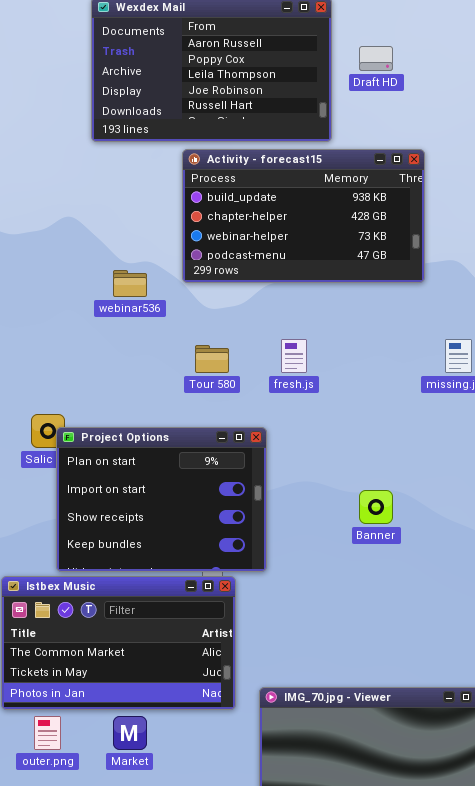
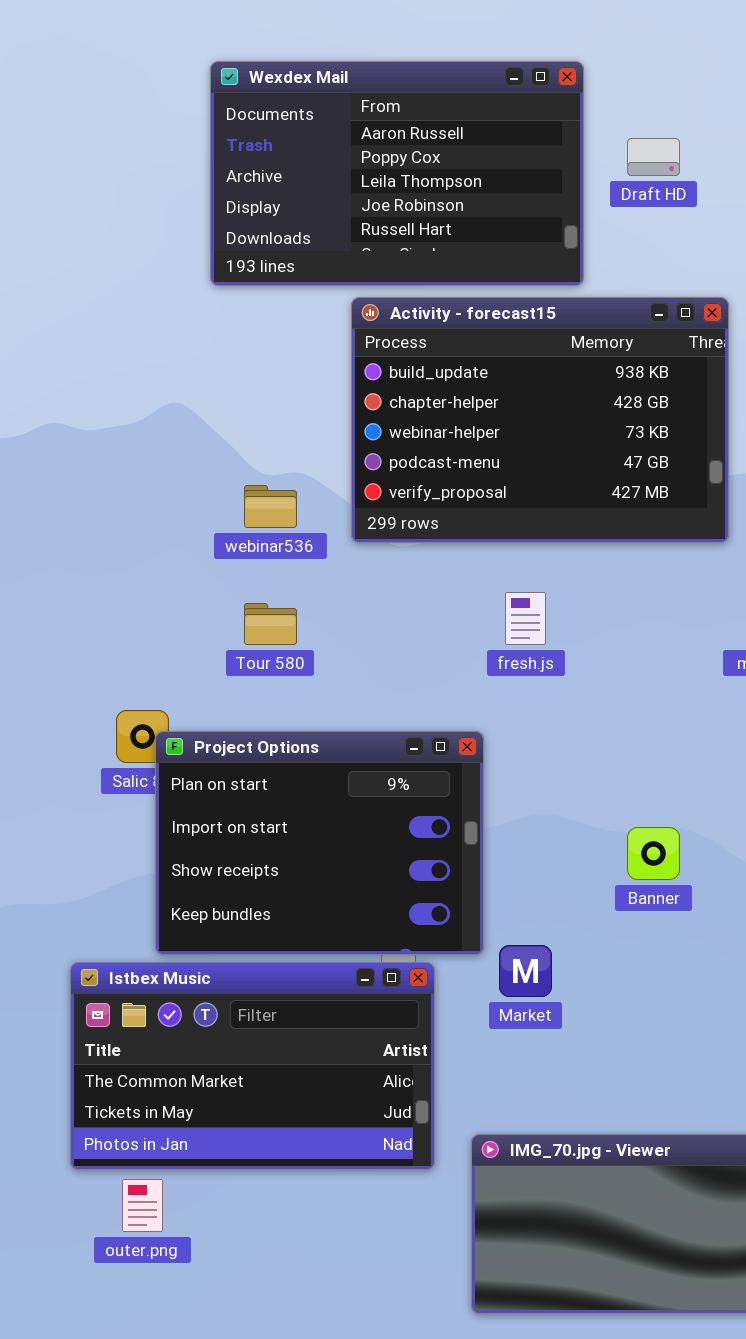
Activity - forecast15: [182,149,425,283] -> [351,297,729,543], resized
Tour 580: [195,345,229,373] -> [244,603,297,645], moved
Market: [113,716,147,750] -> [499,945,552,997], moved

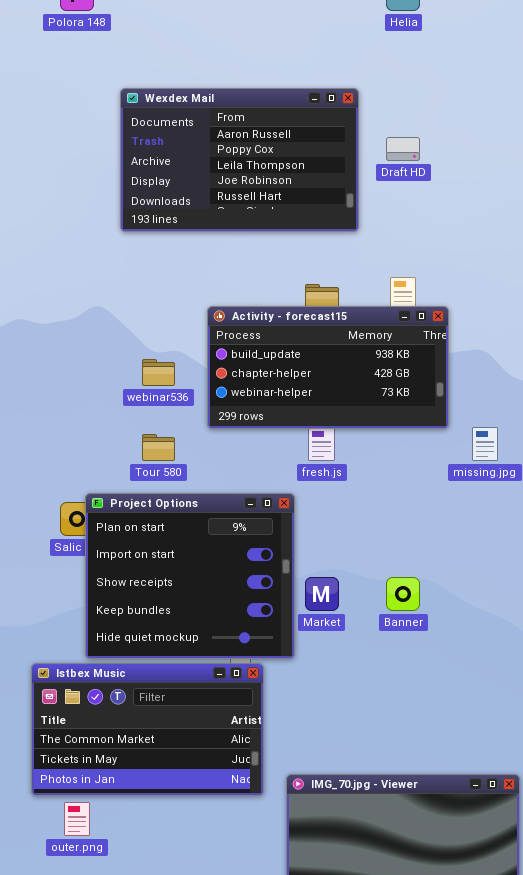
Activity - forecast15: [351,297,729,543] -> [207,306,449,429], moved, resized
Project Options: [155,731,484,955] -> [85,493,295,659], resized
Market: [499,945,552,997] -> [305,577,339,611], moved

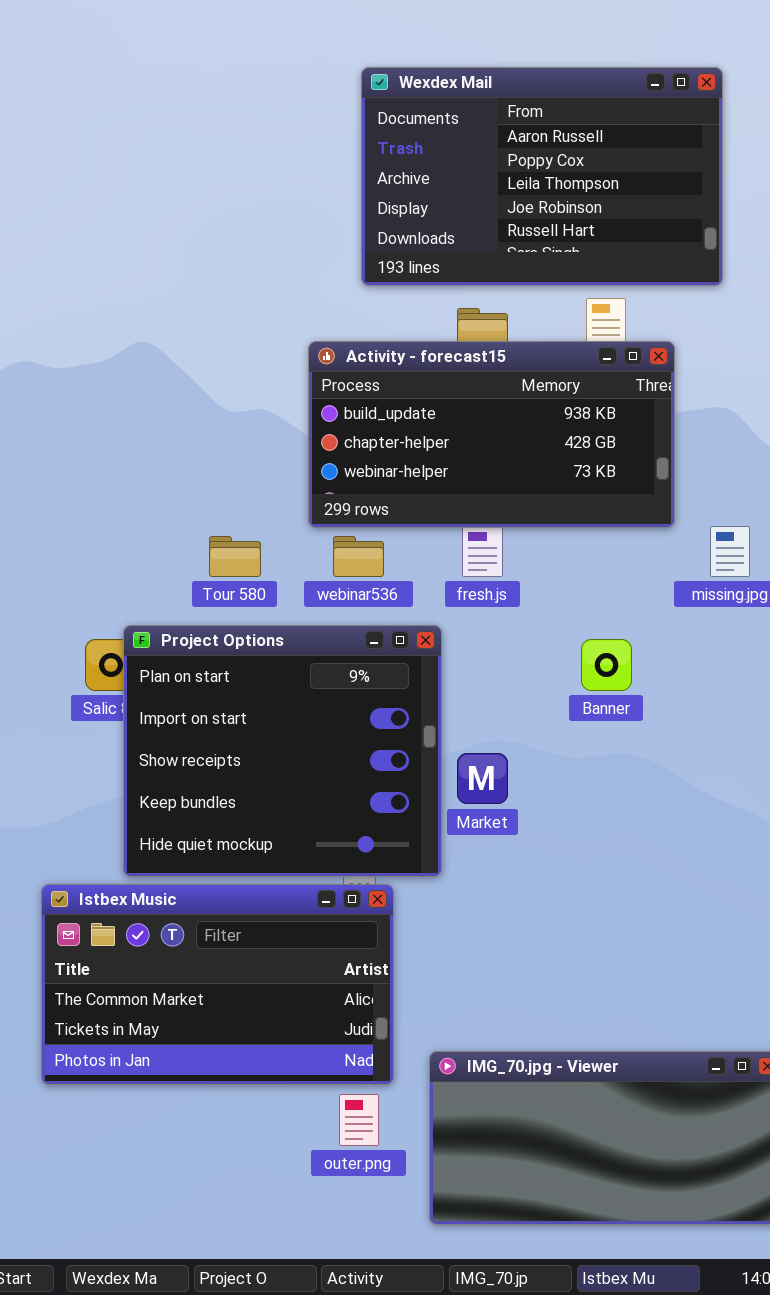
Wexdex Mail: [120,88,359,232] -> [361,67,723,286], moved
webinar536: [142,359,175,386] -> [333,536,384,577], moved
Banner: [386,577,420,611] -> [581,639,632,691], moved
outer.png: [64,802,90,836] -> [339,1094,379,1146], moved

